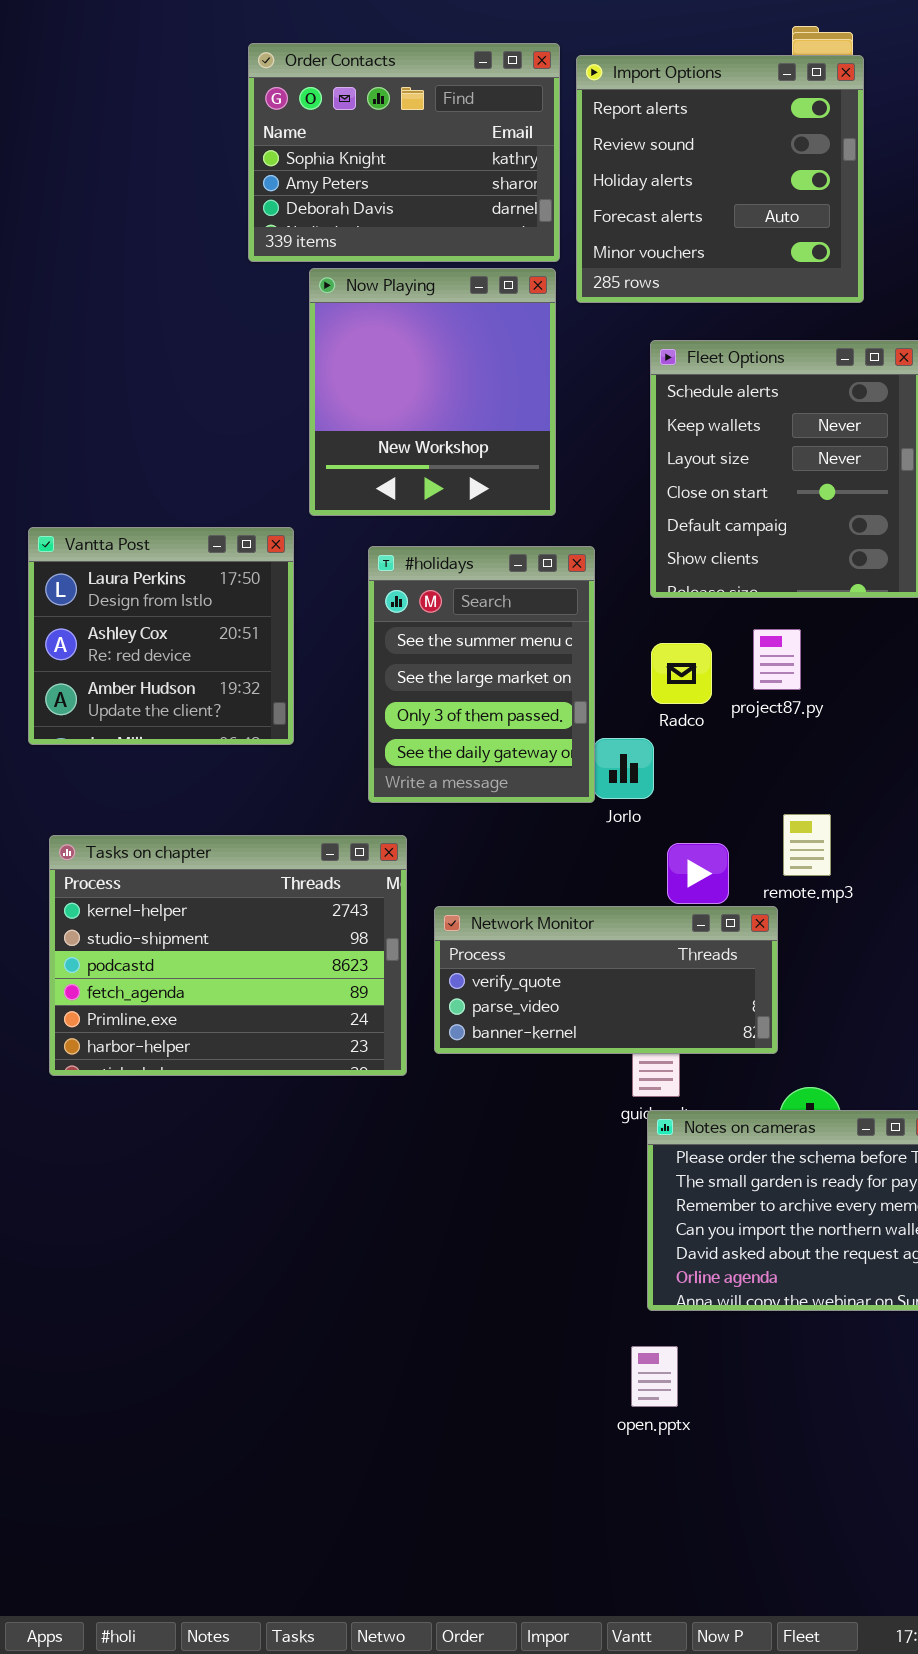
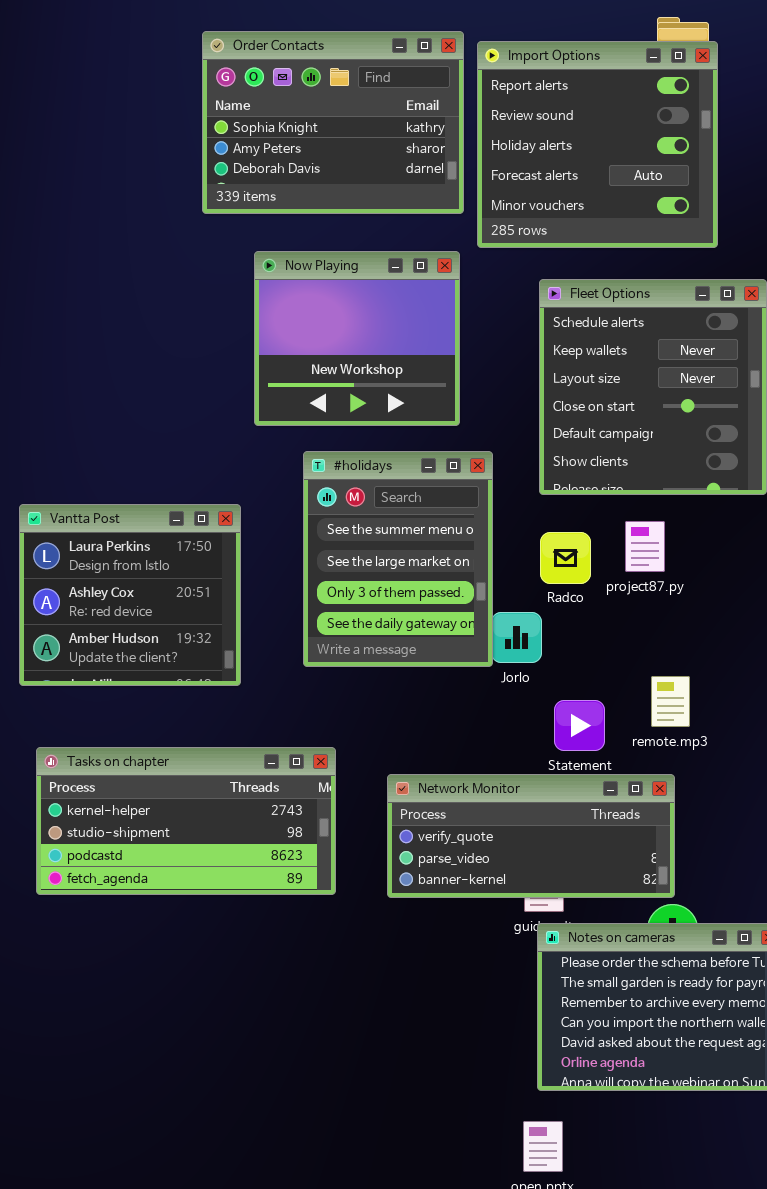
Now Playing: [309,268,556,516] -> [254,251,460,426], resized
Vantta Post: [28,527,294,745] -> [19,504,241,686], moved
Tasks on chapter: [49,835,407,1076] -> [36,747,336,895], resized
Network Monitor: [434,906,778,1054] -> [387,774,675,898], moved

